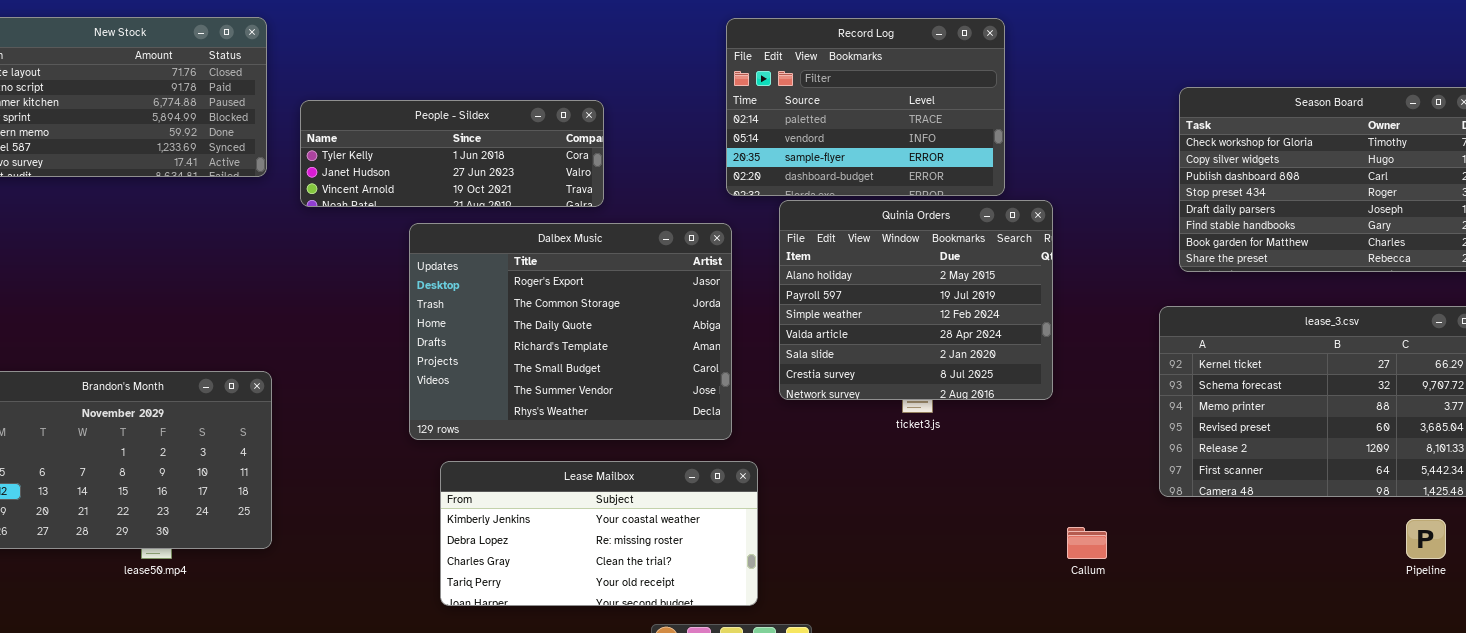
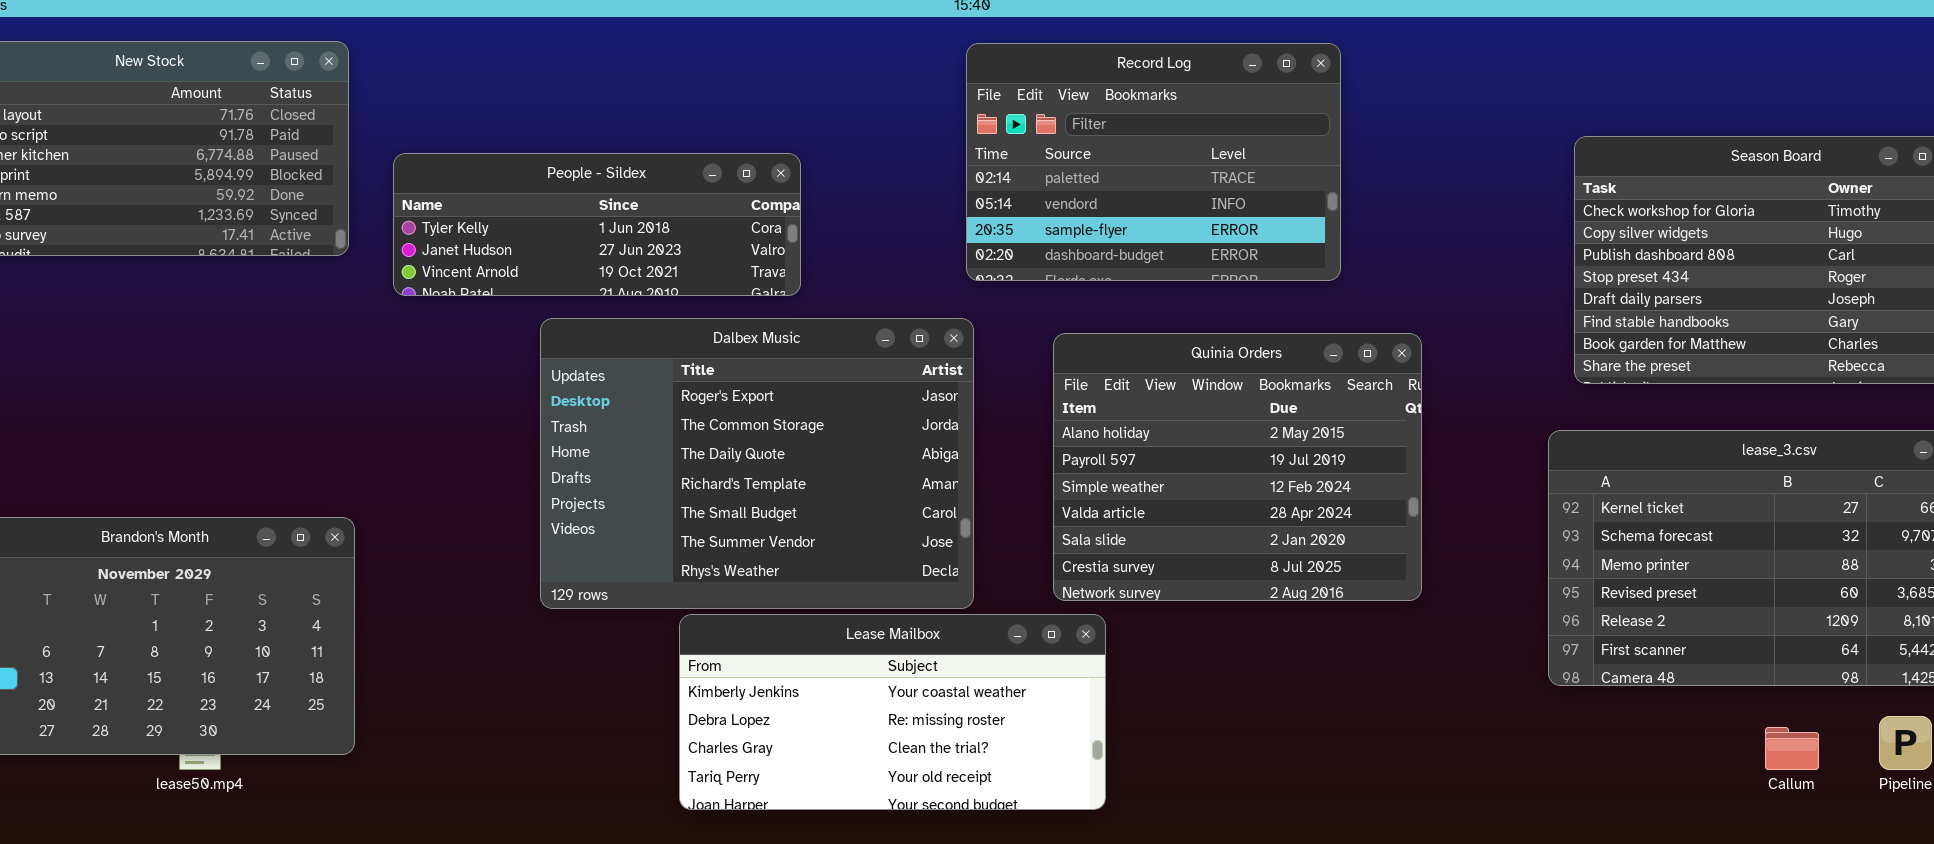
Quinia Orders: [779,200,1053,400] -> [1053,333,1422,601], moved
Lease Mailbox: [440,461,758,606] -> [679,614,1106,810], moved
Callum: [1067,527,1107,559] -> [1765,727,1819,770], moved

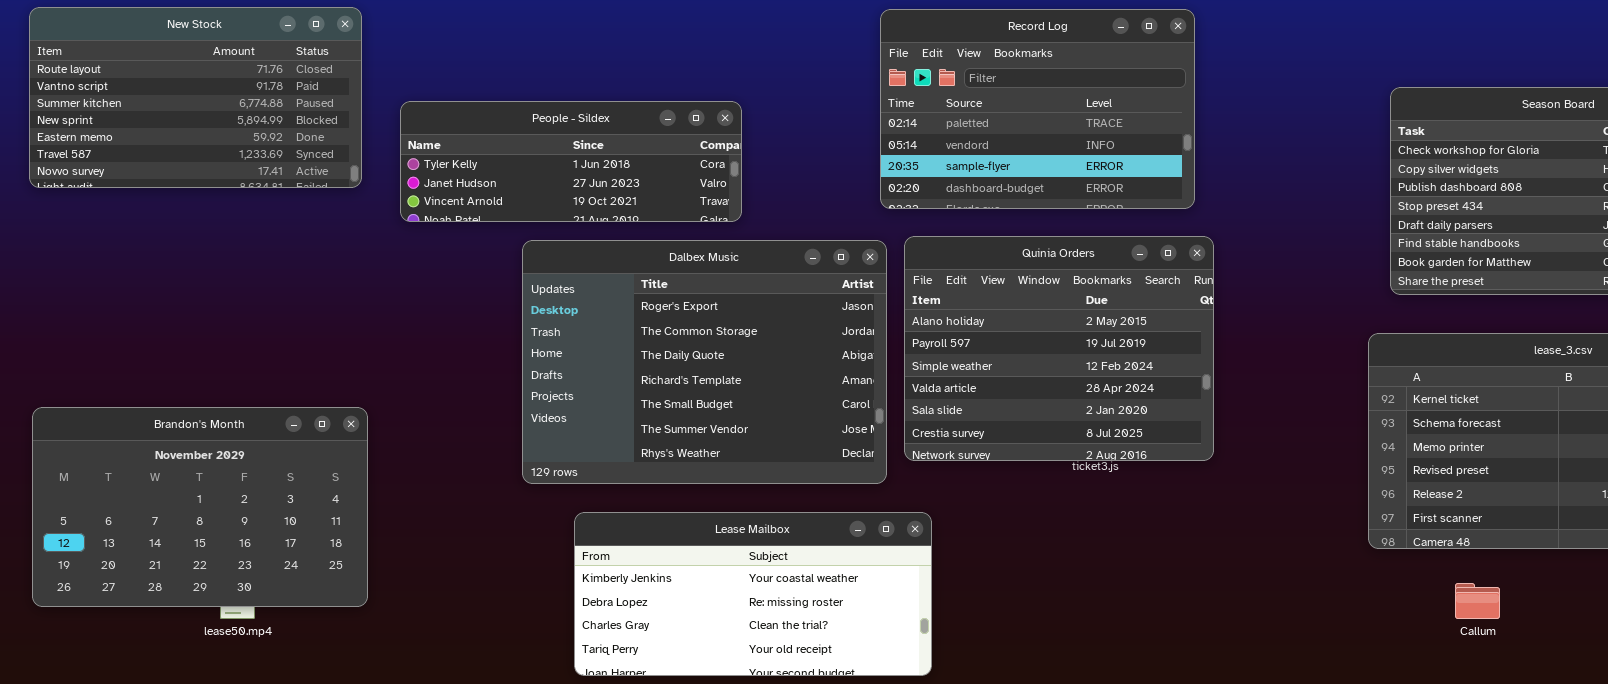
Quinia Orders: [1053,333,1422,601] -> [904,236,1214,461], moved
Lease Mailbox: [679,614,1106,810] -> [574,512,932,676], moved
Callum: [1765,727,1819,770] -> [1455,583,1500,619], moved

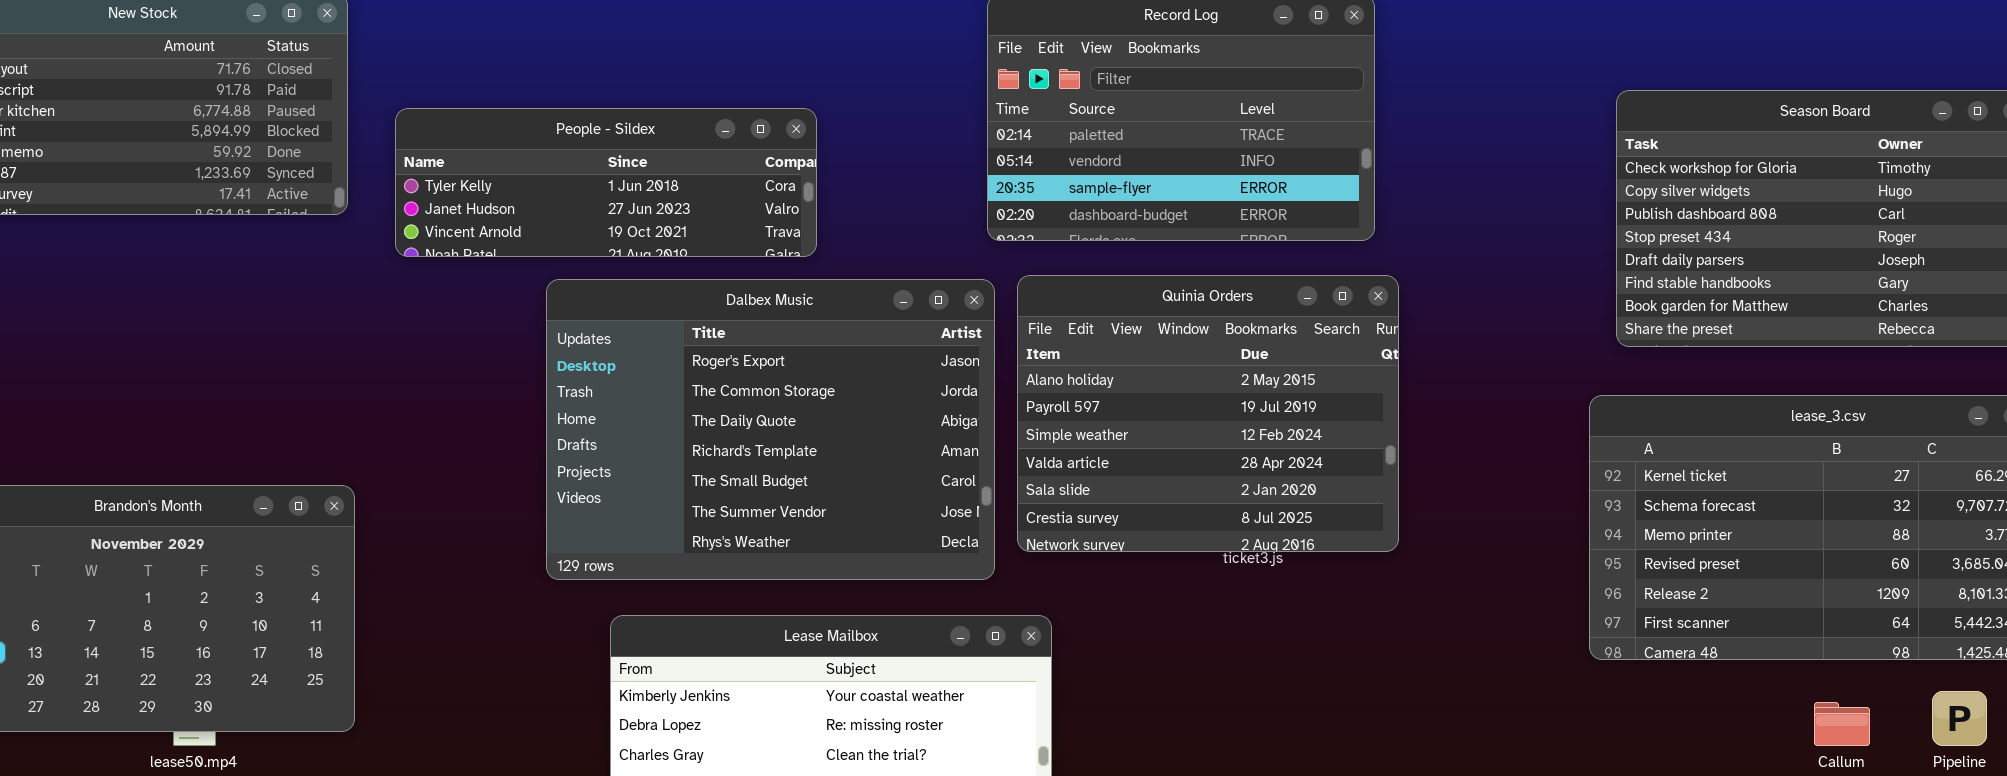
Callum: [1455,583,1500,619] -> [1814,702,1870,746], moved

